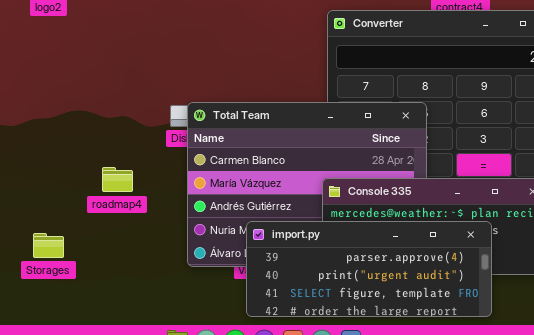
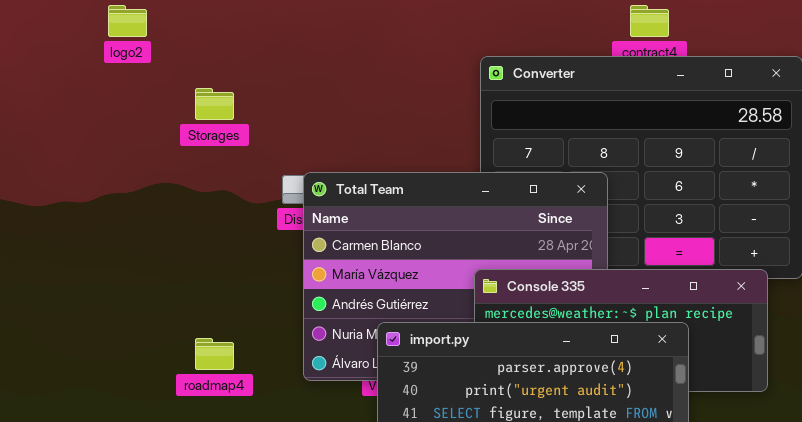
roadmap4: [102,167,133,192] -> [195,338,234,370], moved
Storages: [33,233,64,258] -> [195,88,234,120], moved

